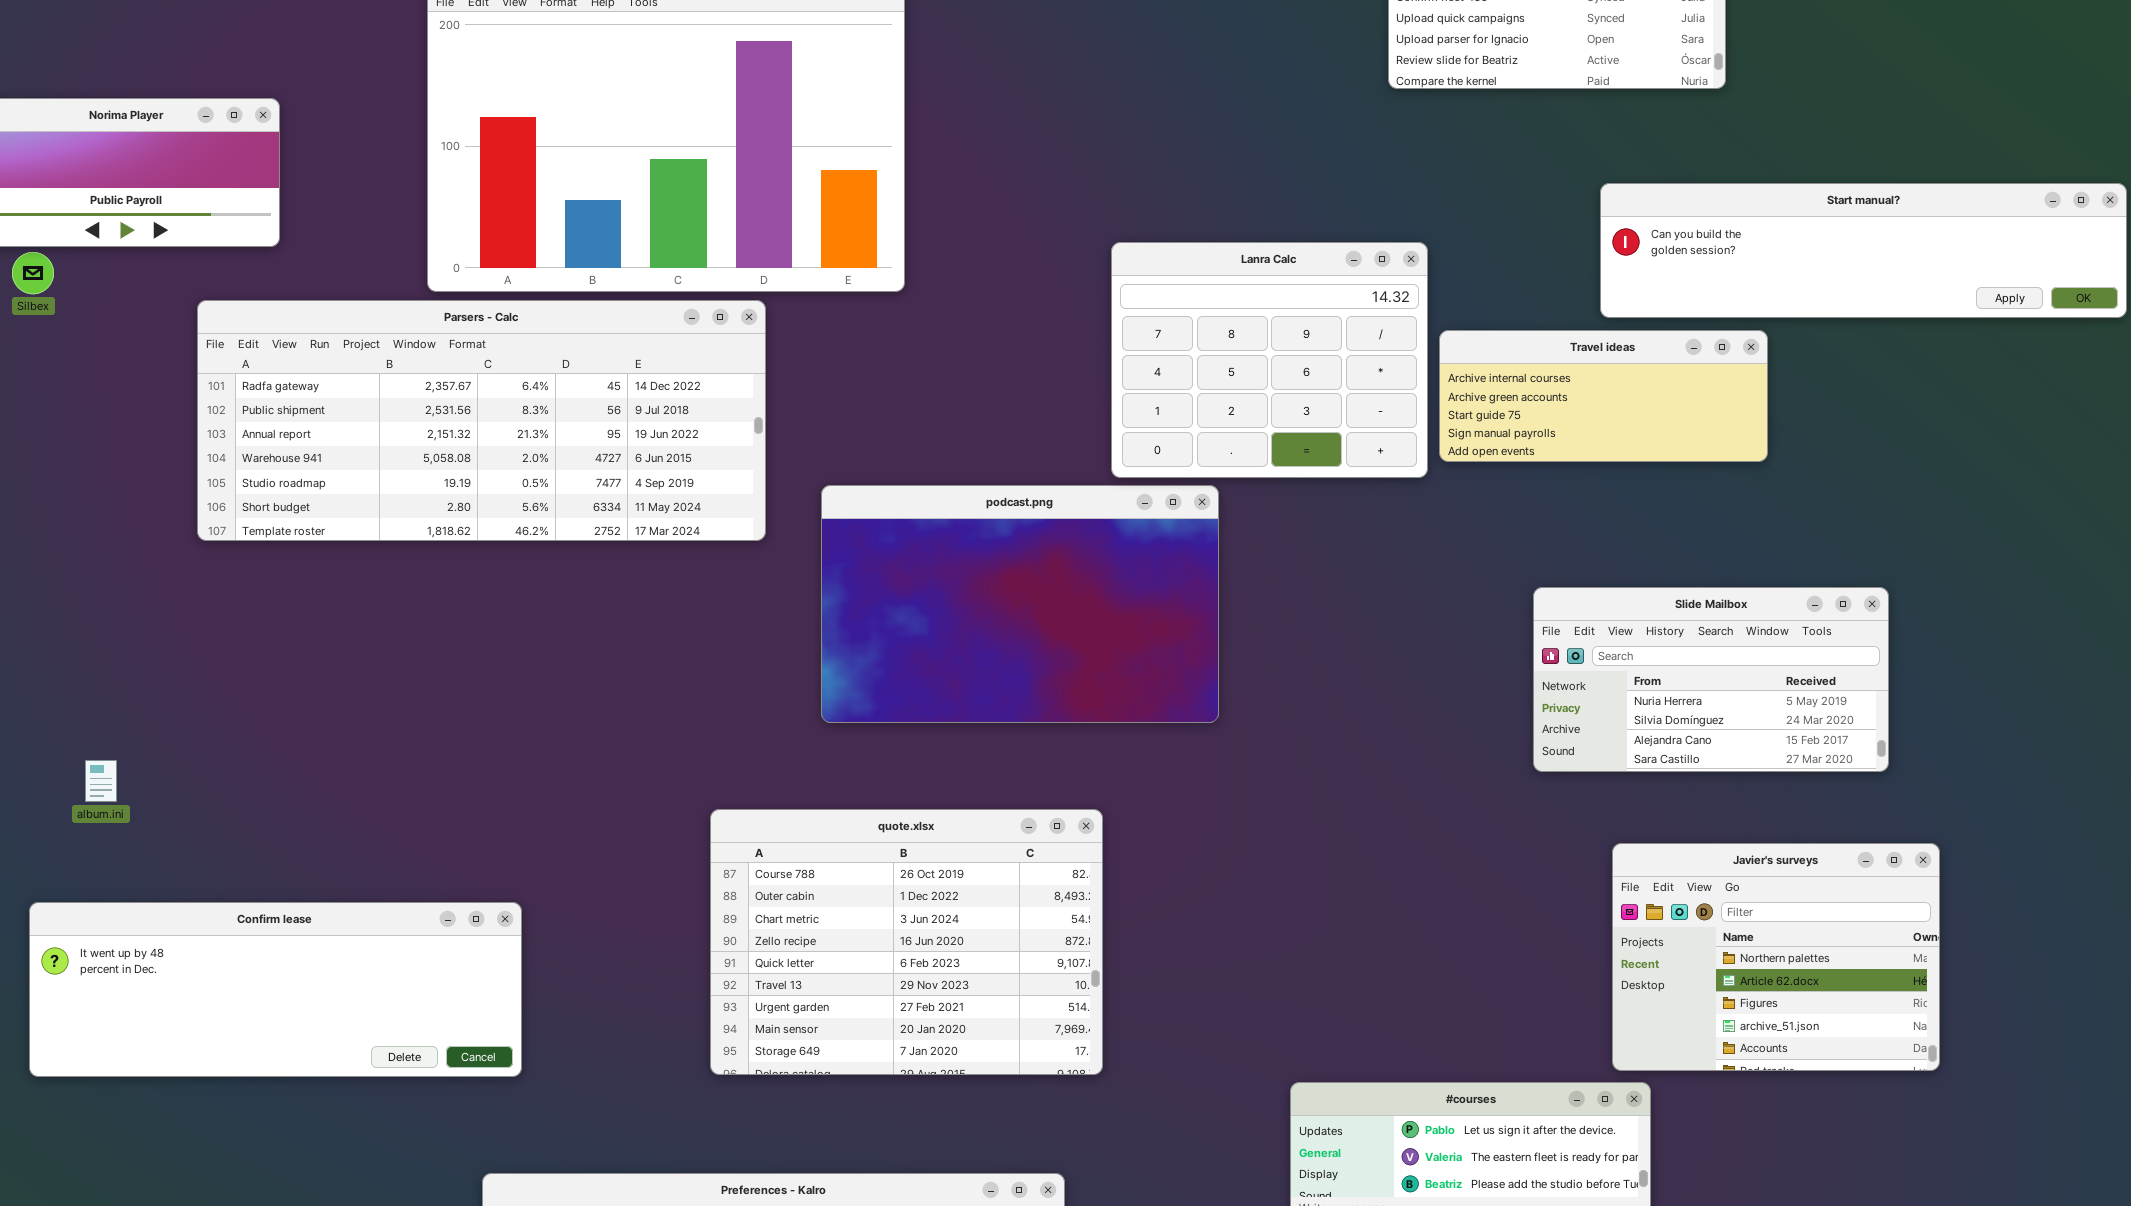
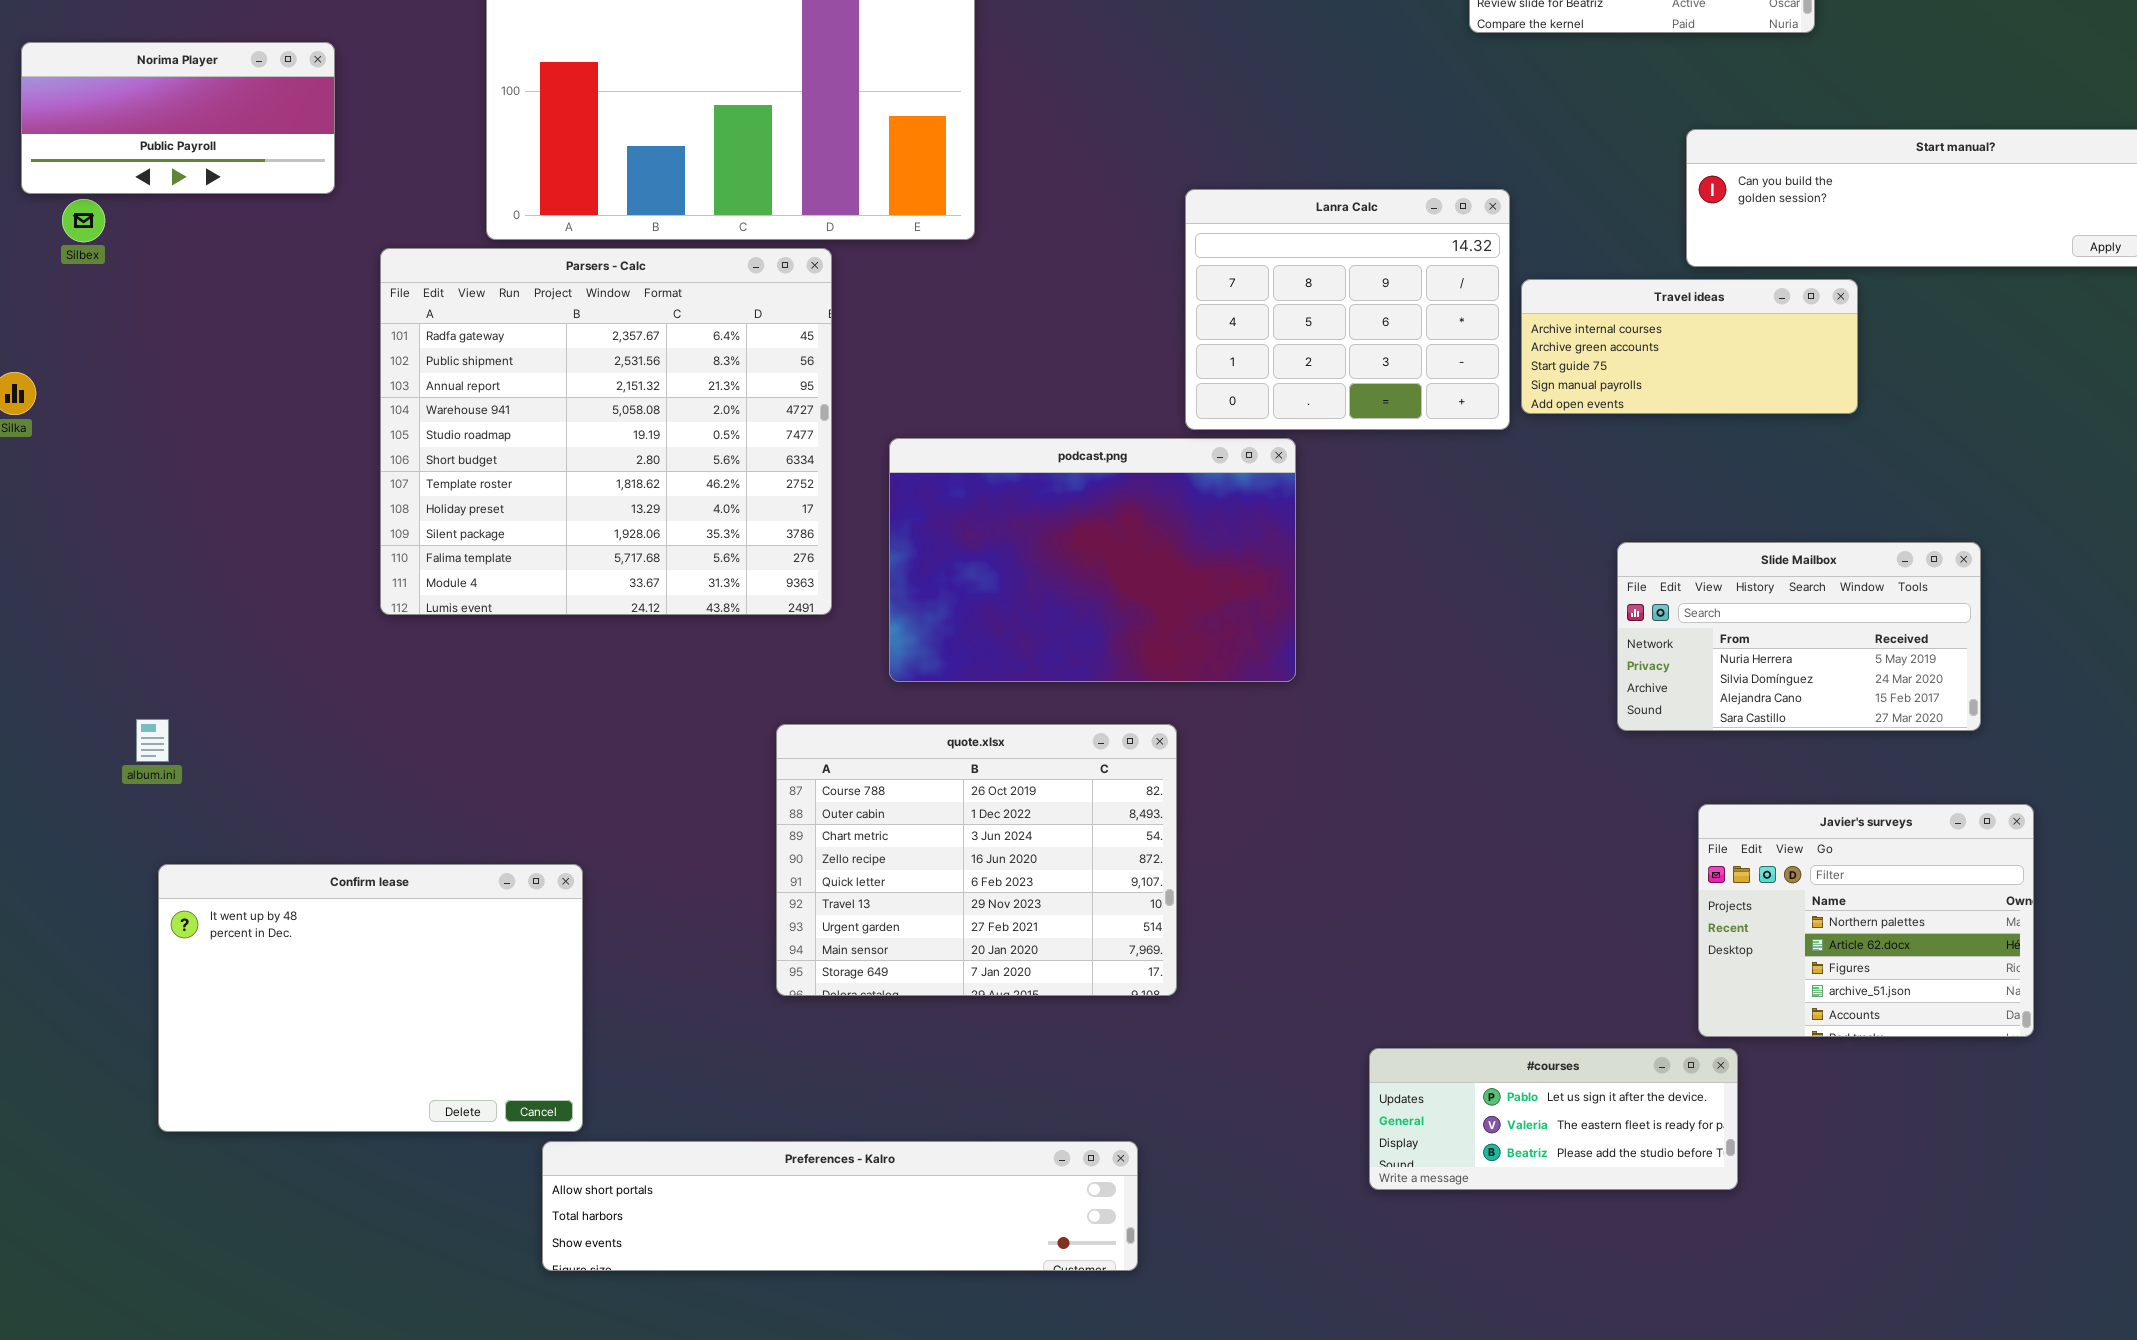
Parsers - Calc: [197,300,766,541] -> [380,248,832,615], resized
quote.xlsx: [710,809,1103,1075] -> [776,724,1177,996], moved
Confirm lease: [29,902,522,1077] -> [158,864,583,1132], resized

